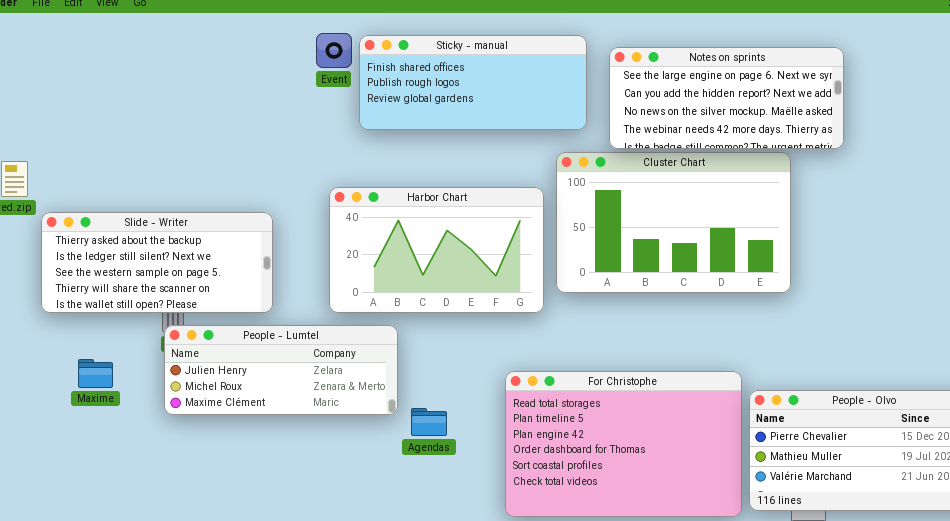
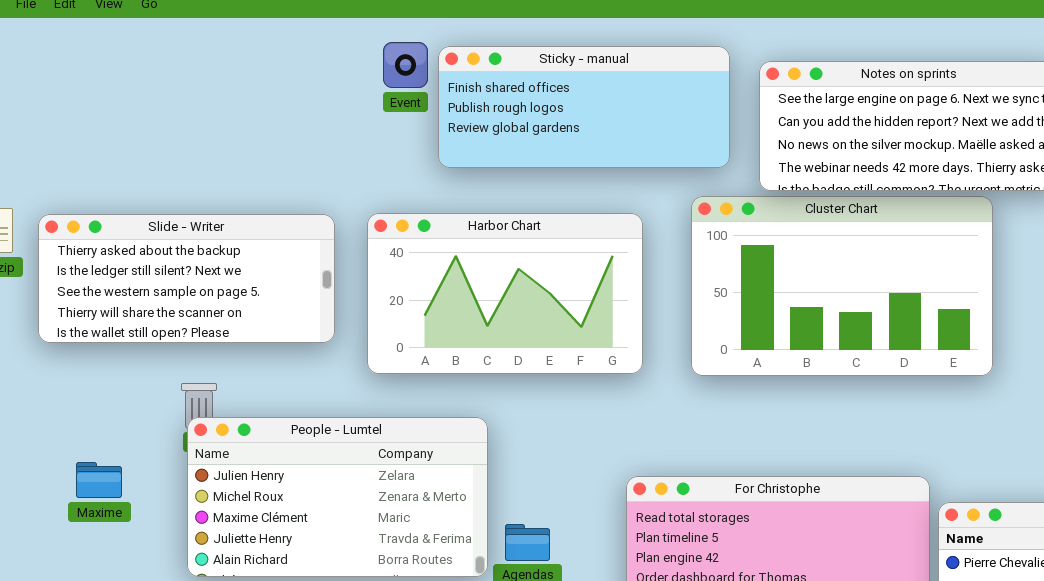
Harbor Chart: [329,187,544,313] -> [367,213,643,374], moved
Slide - Writer: [41,212,273,313] -> [38,214,335,343], moved
People - Lumtel: [164,325,398,415] -> [187,417,488,577], resized

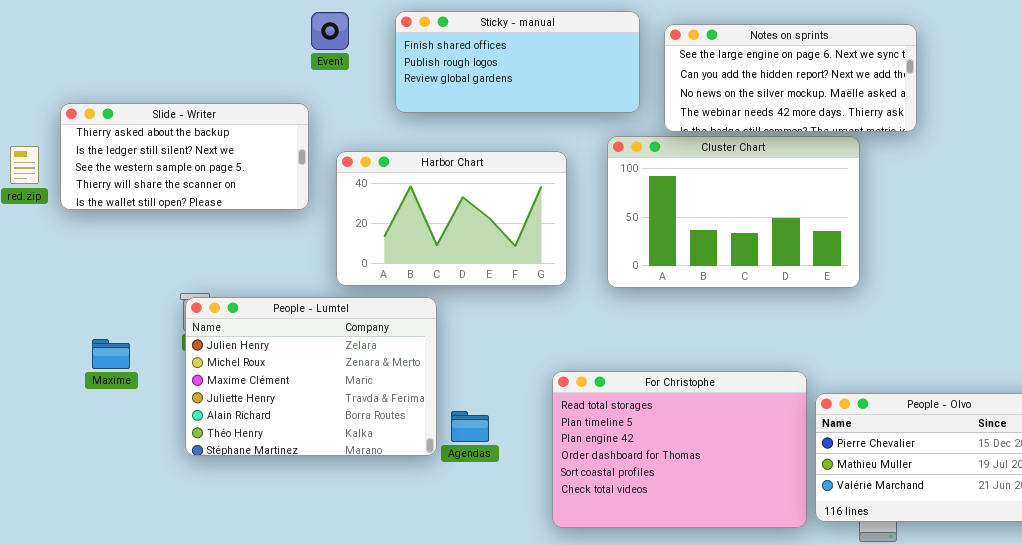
Event: [383,42,428,88] -> [311,12,349,50], moved
Slide - Writer: [38,214,335,343] -> [60,103,309,210], moved
People - Lumtel: [187,417,488,577] -> [185,297,437,456], resized
Maxime: [76,462,122,498] -> [92,339,130,369], moved

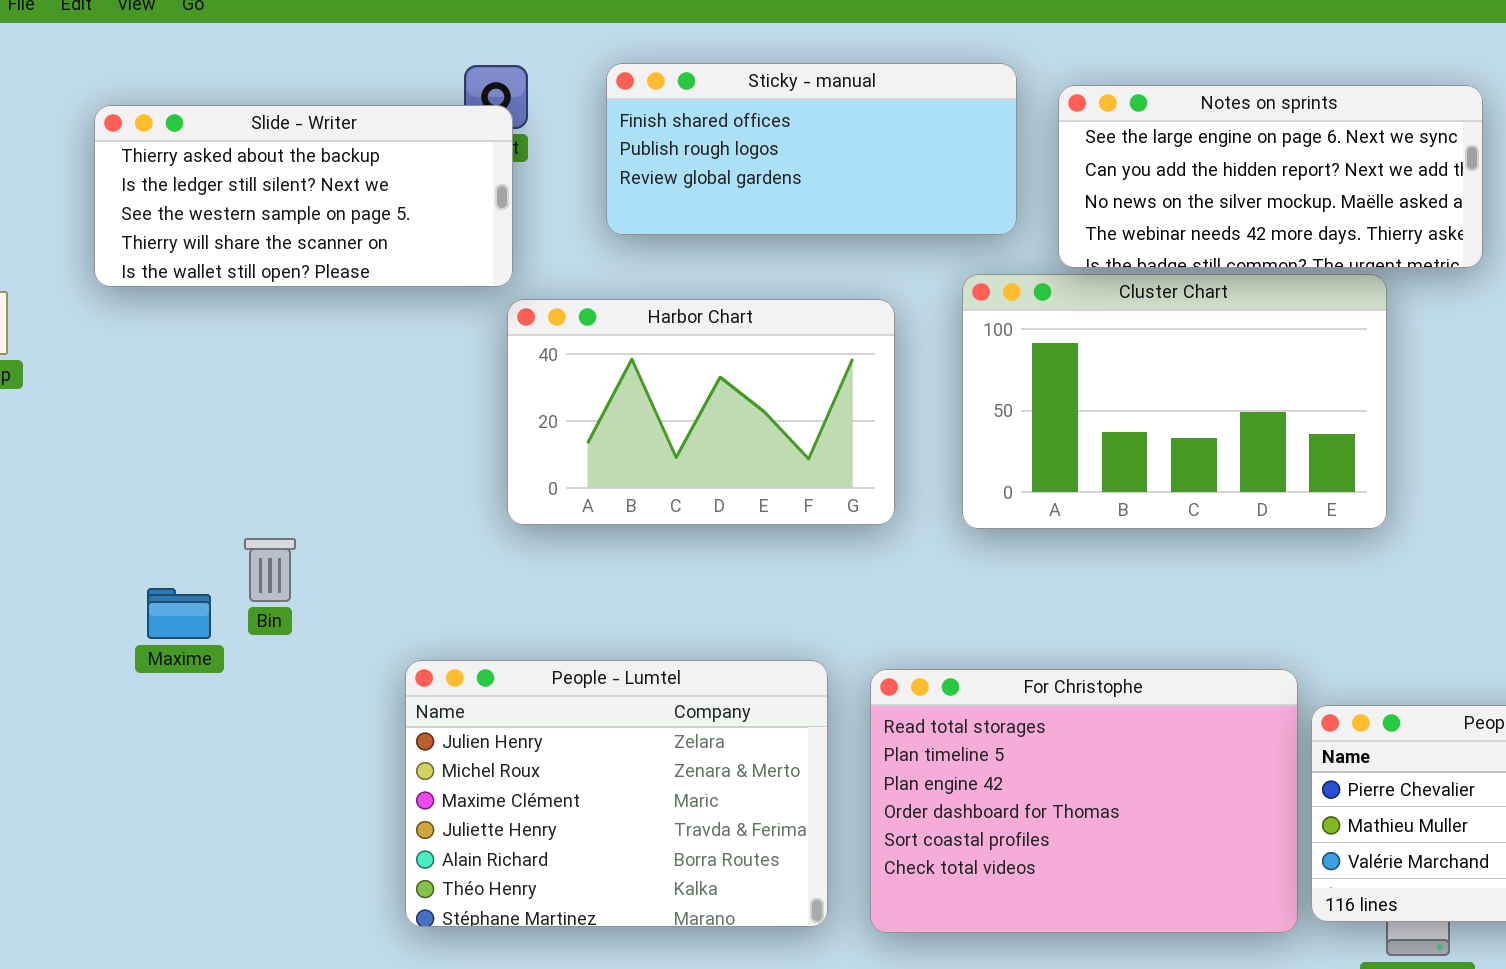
Slide - Writer: [60,103,309,210] -> [94,105,513,287], moved
People - Lumtel: [185,297,437,456] -> [405,660,828,927], moved
Maxime: [92,339,130,369] -> [147,588,211,639], moved

